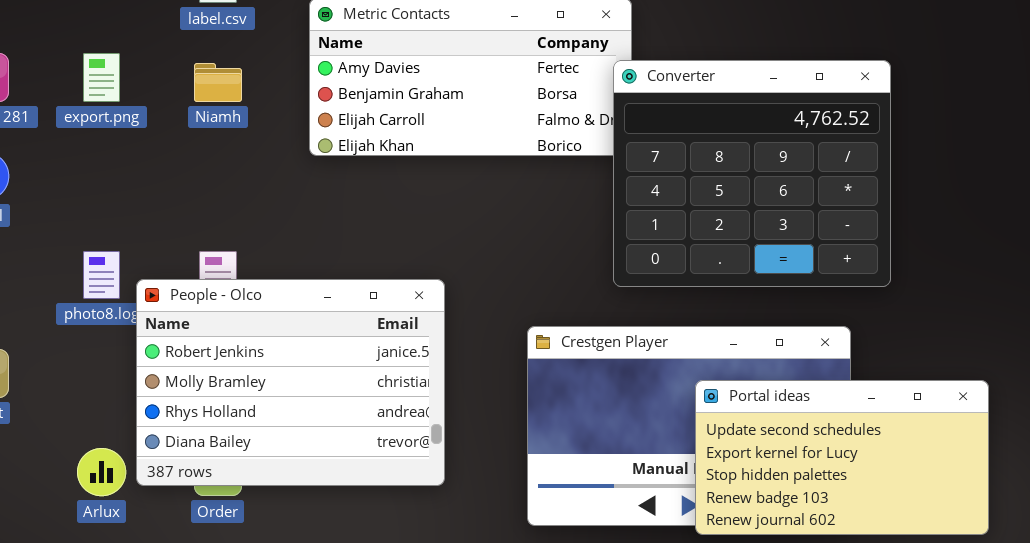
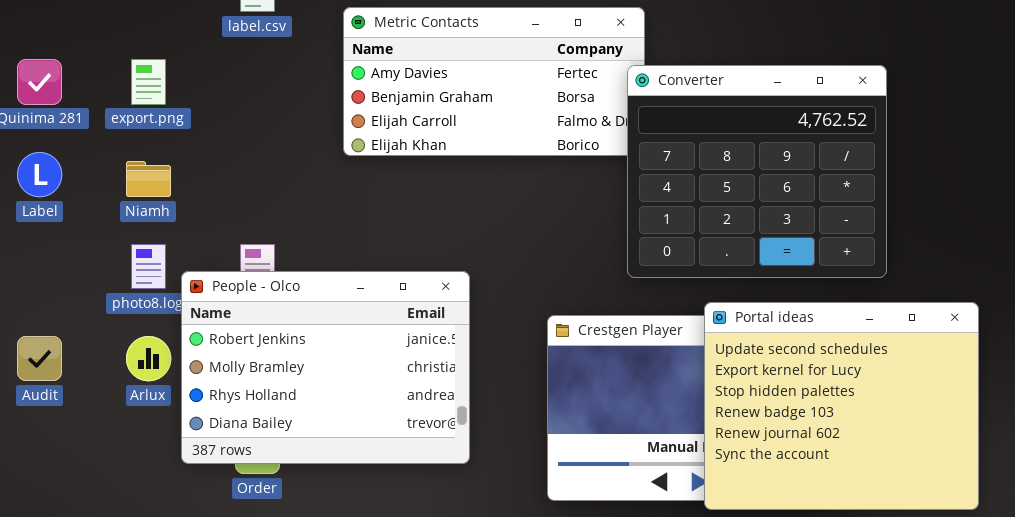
Niamh: [194,63,242,102] -> [126,161,171,197], moved
Portal ideas: [695,380,989,535] -> [704,302,979,510], resized
Arlux: [77,448,126,496] -> [126,336,171,381], moved

